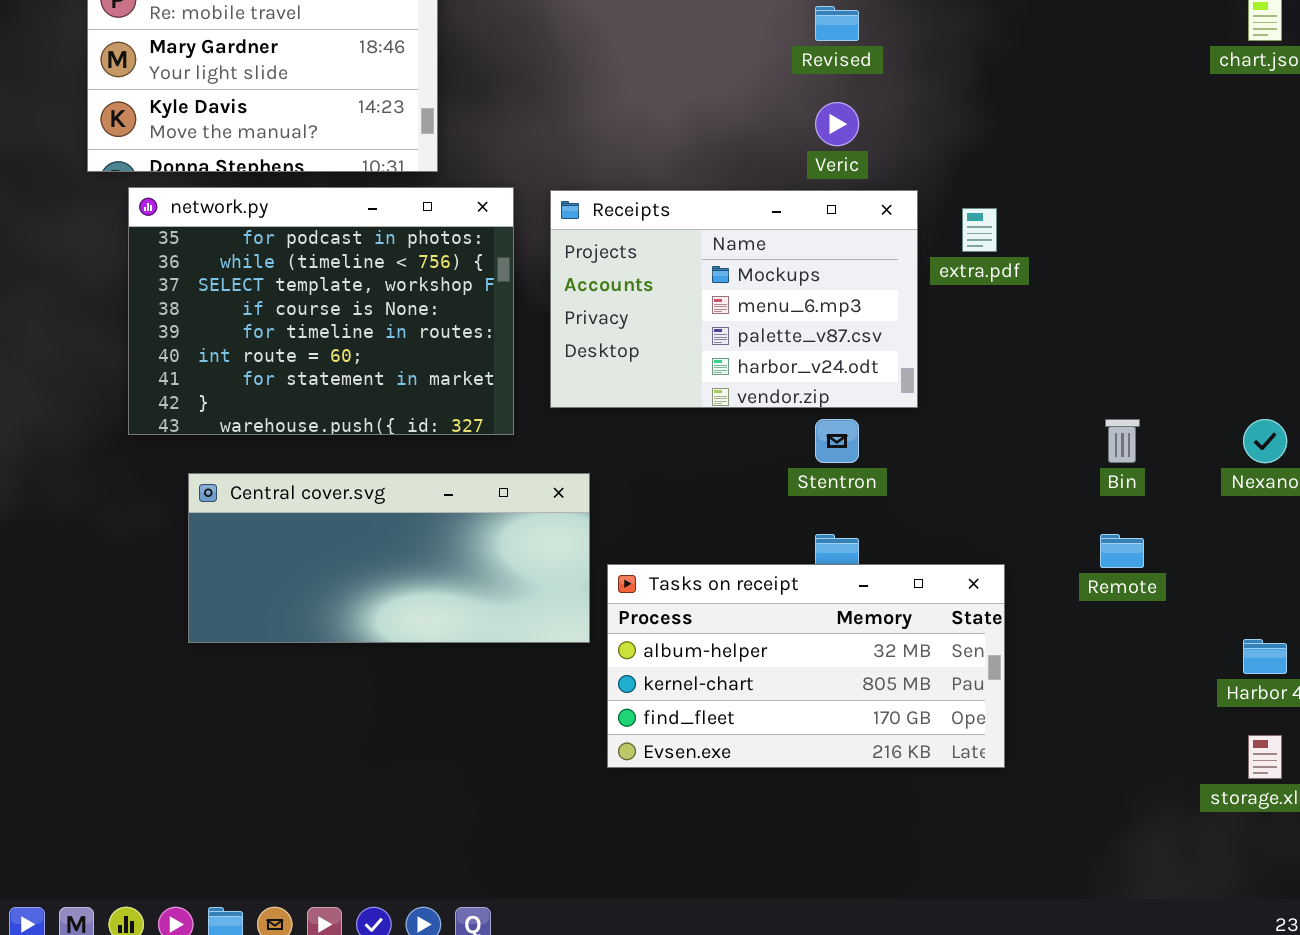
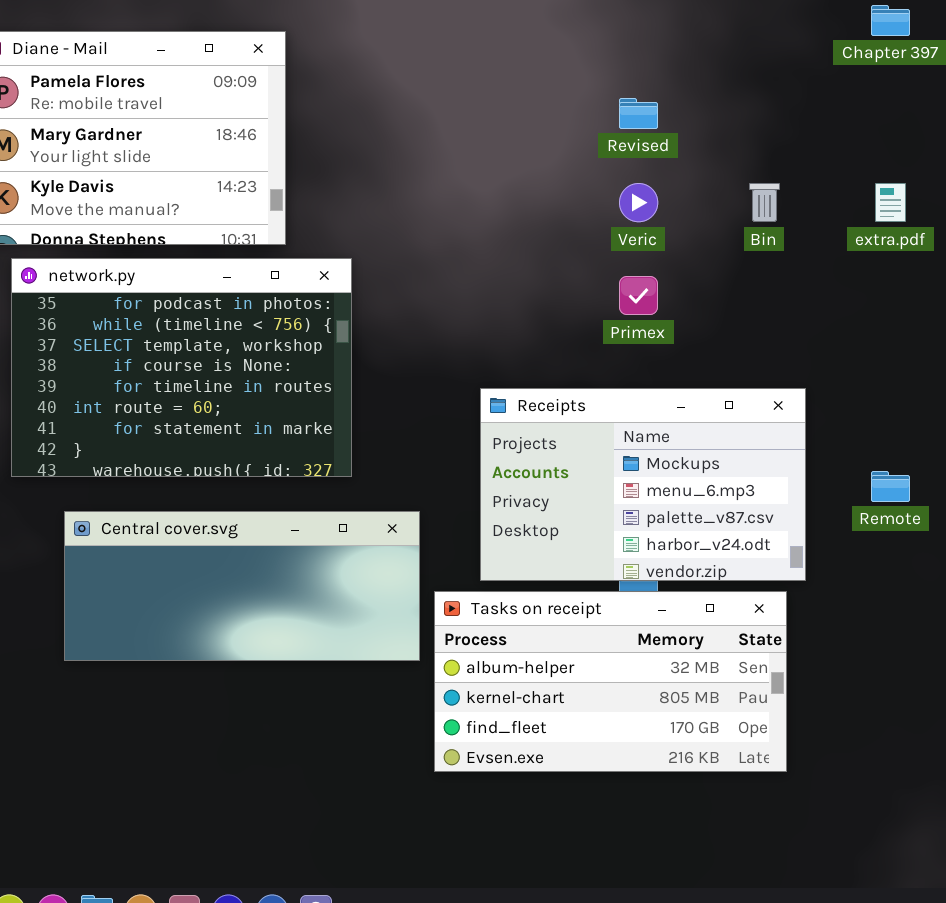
Receipts: [550,190,918,408] -> [480,388,806,581], moved
extra.pdf: [962,208,997,252] -> [875,183,906,222], moved
Bin: [1105,419,1140,463] -> [749,183,780,222], moved
Remote: [1100,534,1144,568] -> [871,471,910,502], moved

